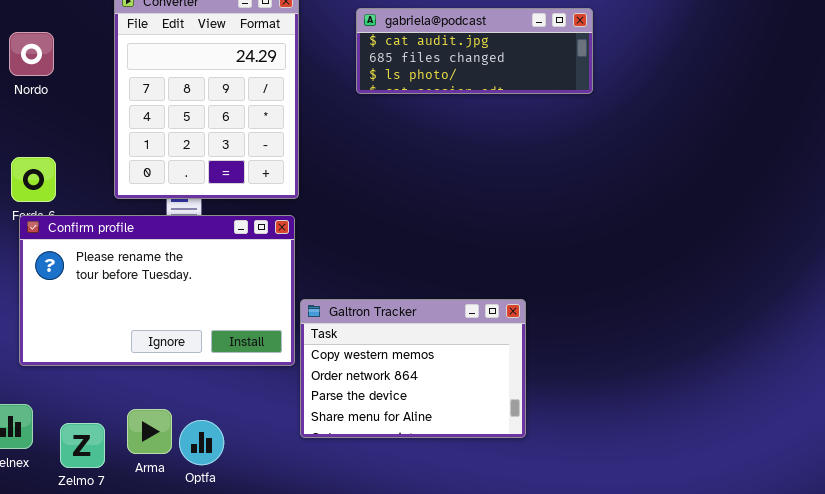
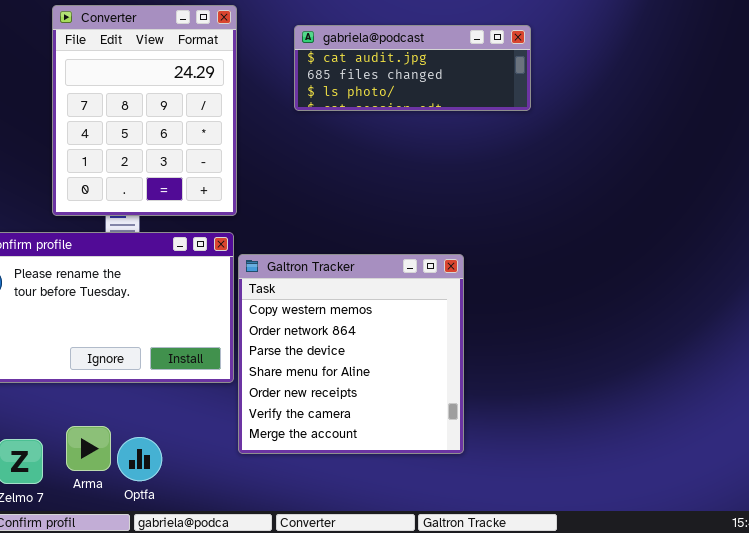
Galtron Tracker: [300,299,526,438] -> [238,254,464,454], resized

